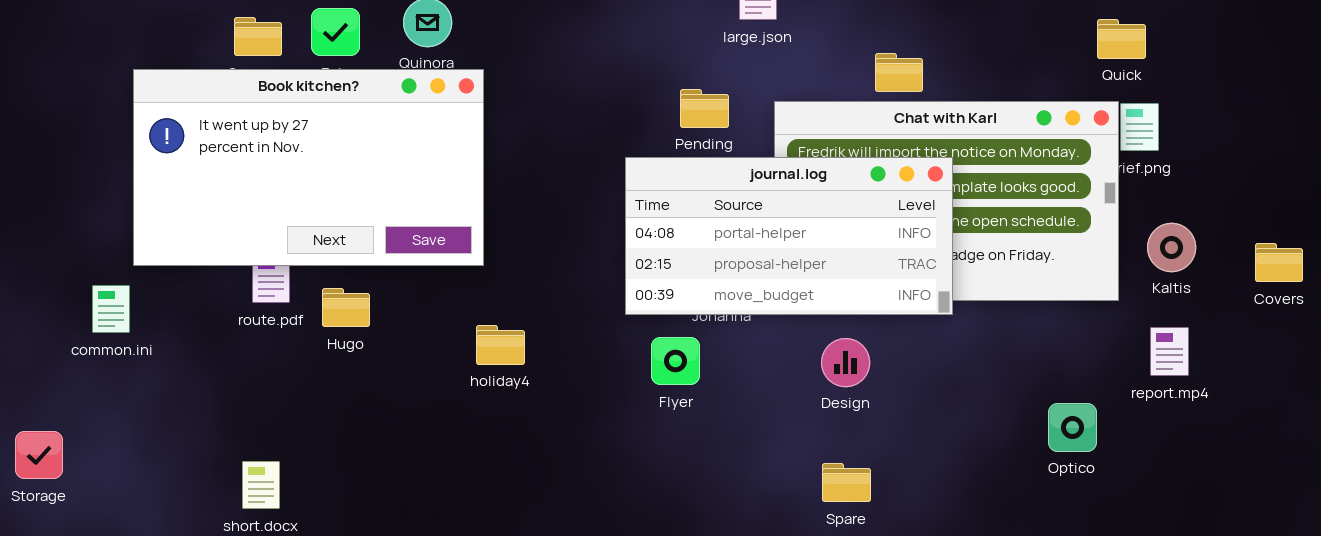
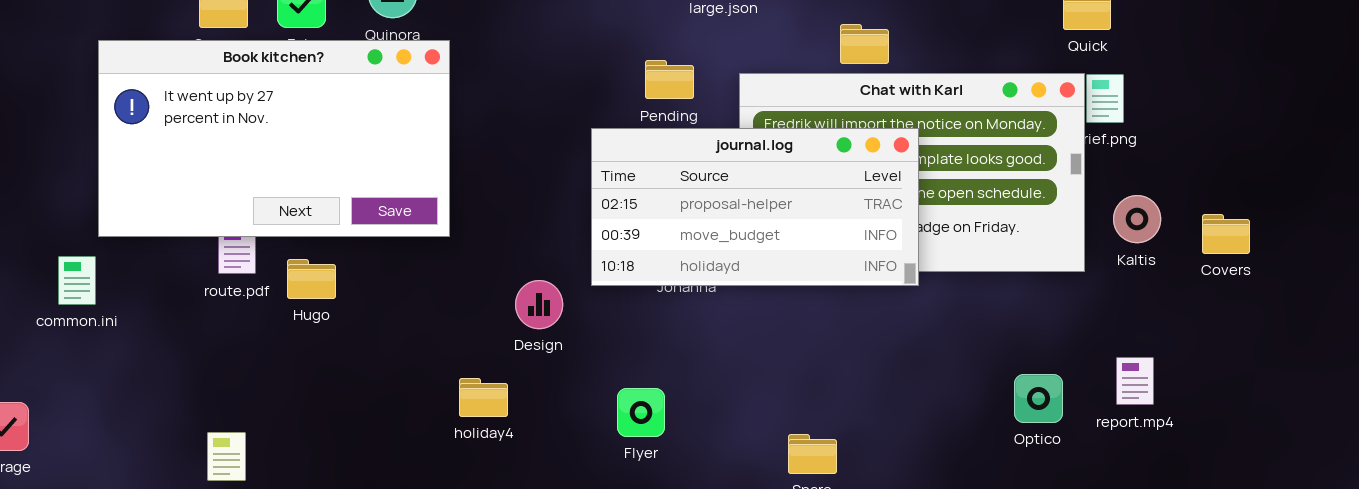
journal.log: [625,157,953,315] -> [591,128,919,286], scrolled down 1 row
Covers: [1255,243,1303,282] -> [1202,214,1250,254], moved
holiday4: [476,325,525,365] -> [459,378,508,417], moved
report.mp4: [1150,327,1189,376] -> [1116,357,1154,405], moved
Flyer: [651,337,700,385] -> [617,388,665,437], moved
Design: [821,338,870,387] -> [515,280,563,329], moved

